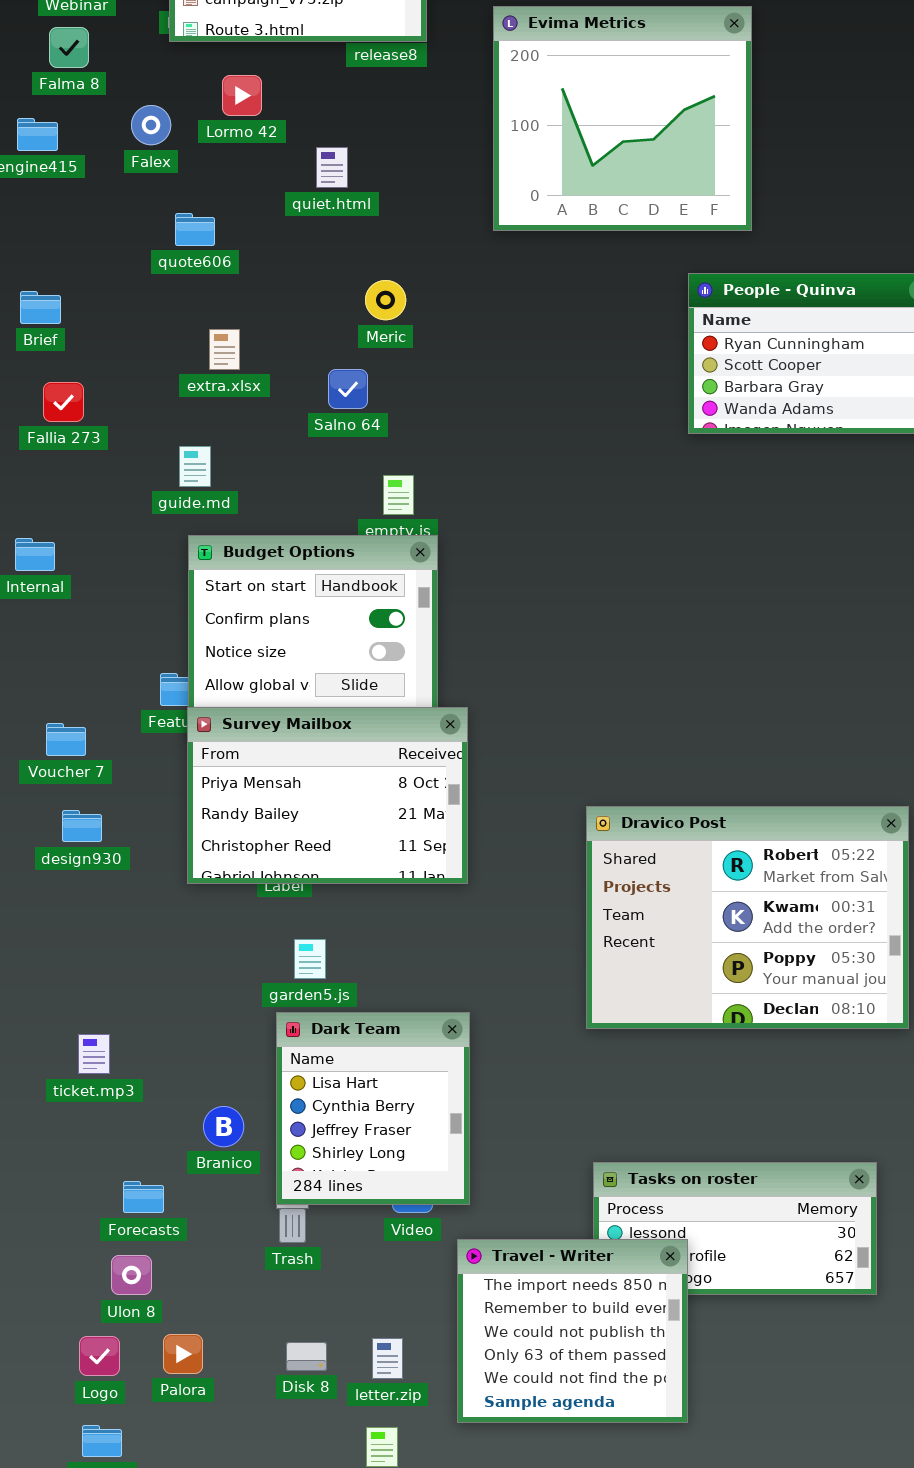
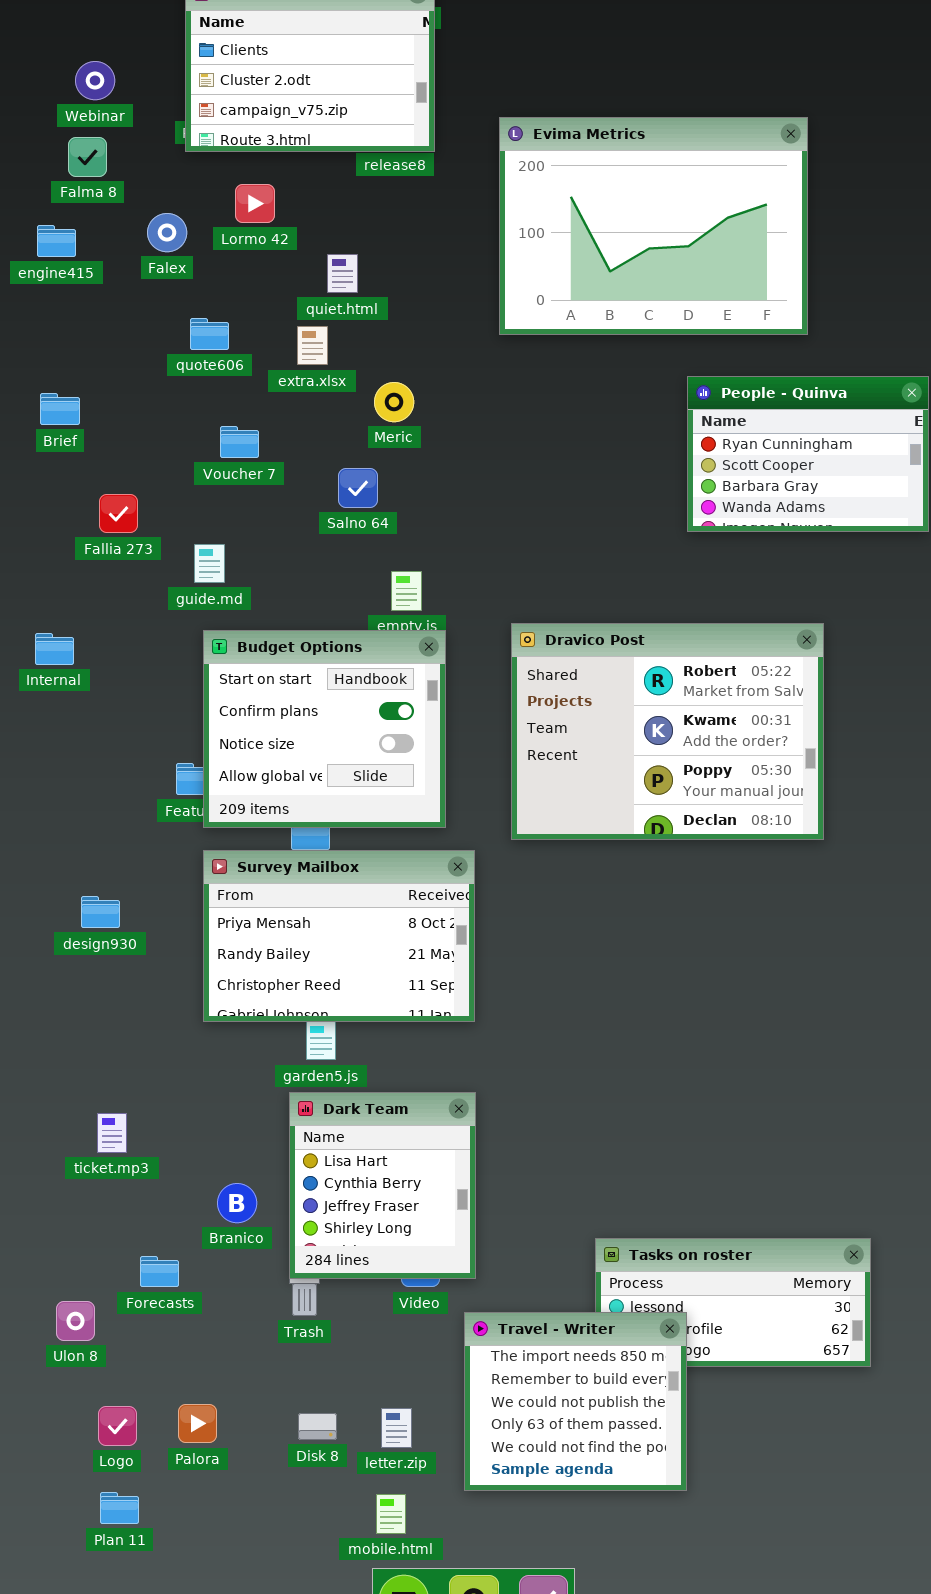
Evima Metrics: [493,6,752,231] -> [499,117,808,335], resized
extra.xlsx: [209,329,240,370] -> [297,326,328,365], moved
Fallia 273: [43,382,84,422] -> [99,494,138,533], moved
Survey Mailbox: [187,707,468,884] -> [203,850,475,1022], moved
Voucher 7: [46,723,86,756] -> [220,426,259,458], moved
Dravico Post: [586,806,909,1029] -> [511,623,824,840], moved
Ulon 8: [111,1255,152,1295] -> [56,1301,95,1341], moved

